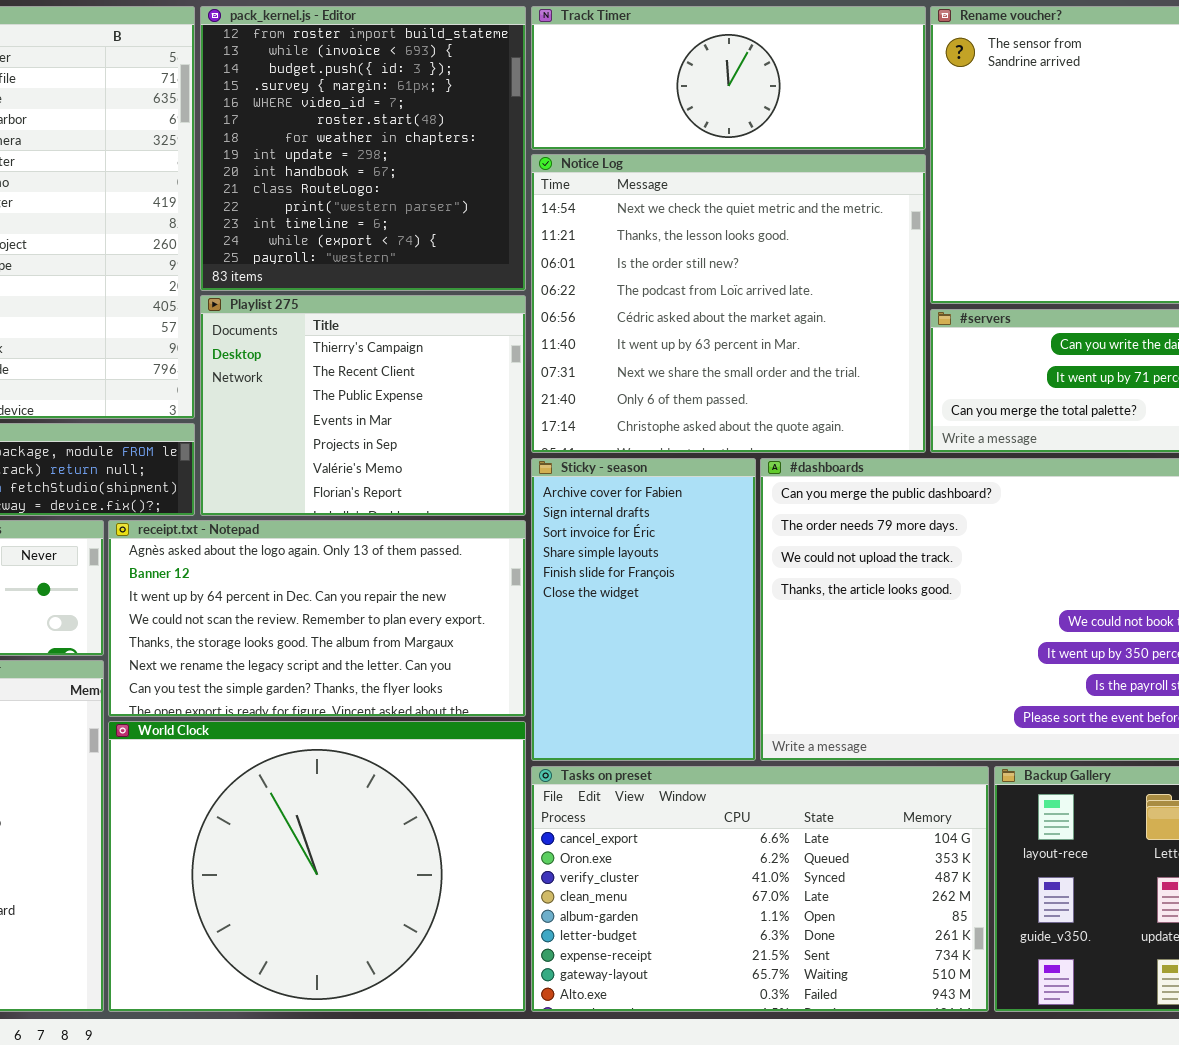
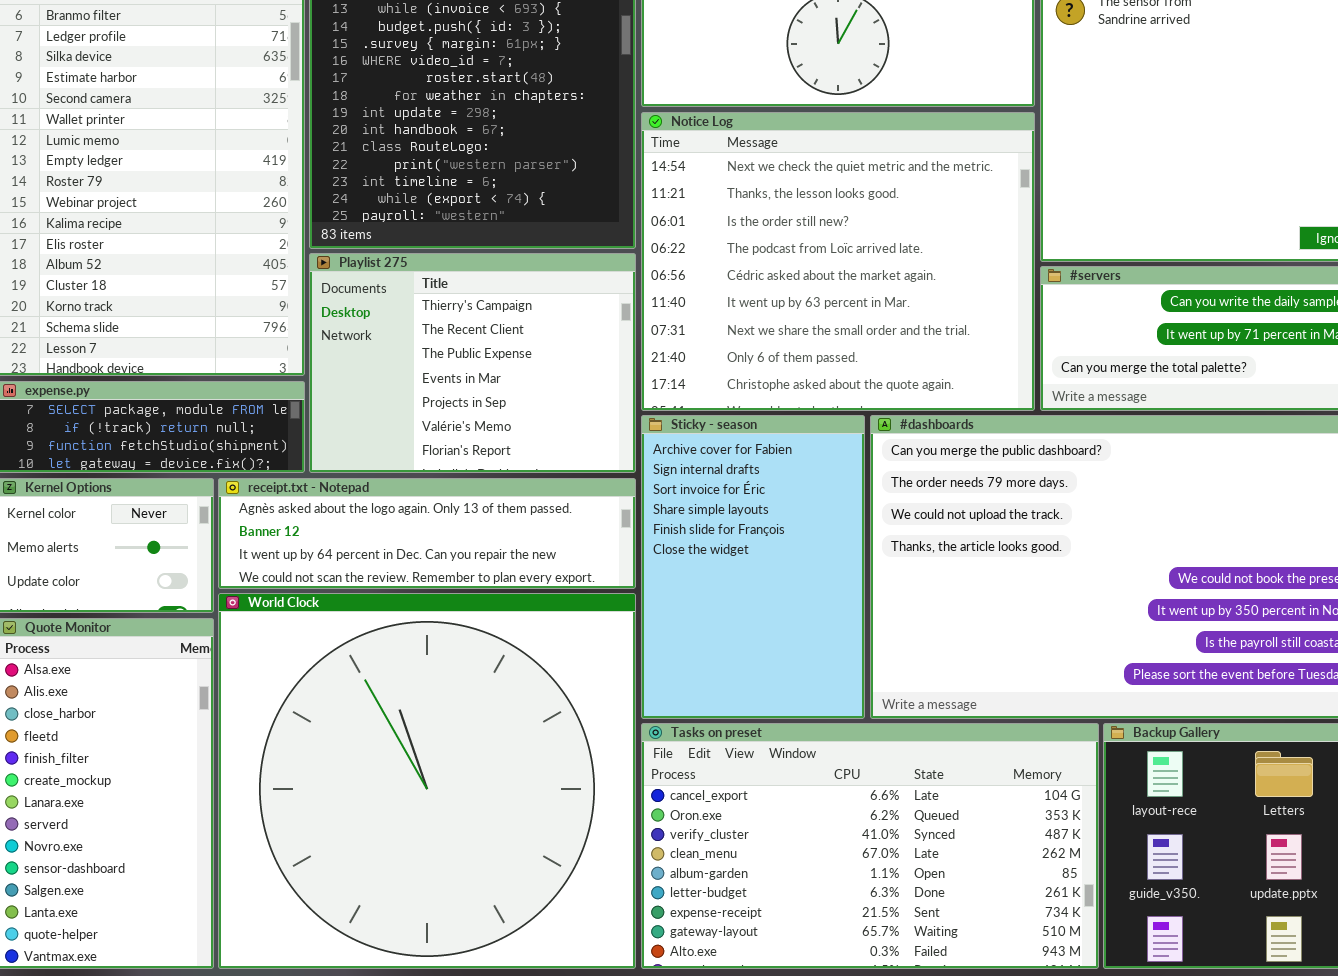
receipt.txt - Notepad: [108,520,526,717] -> [218,478,636,589], resized
World Clock: [108,721,526,1012] -> [218,593,636,969], resized

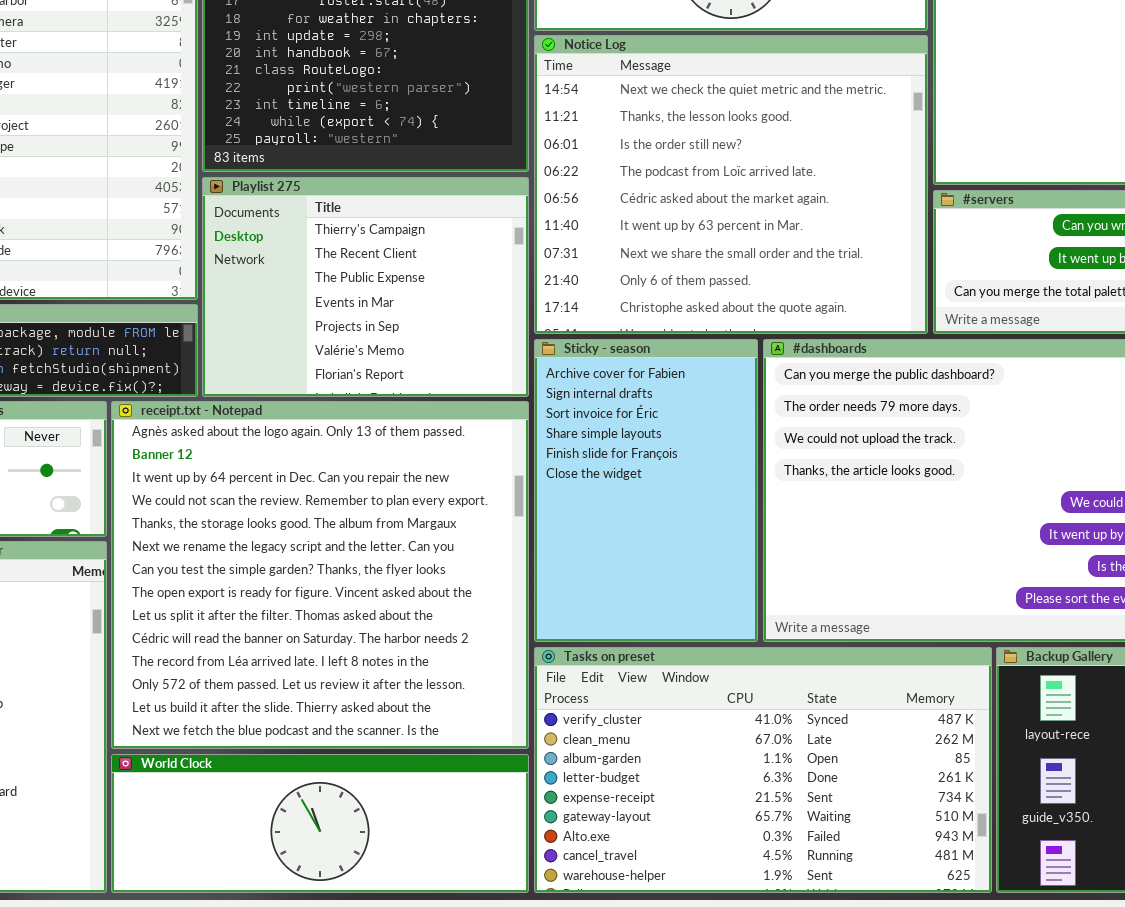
receipt.txt - Notepad: [218,478,636,589] -> [111,401,529,749], resized
World Clock: [218,593,636,969] -> [111,754,529,893], resized
Tasks on preset: [641,723,1099,969] -> [534,647,992,893], scrolled down 2 rows

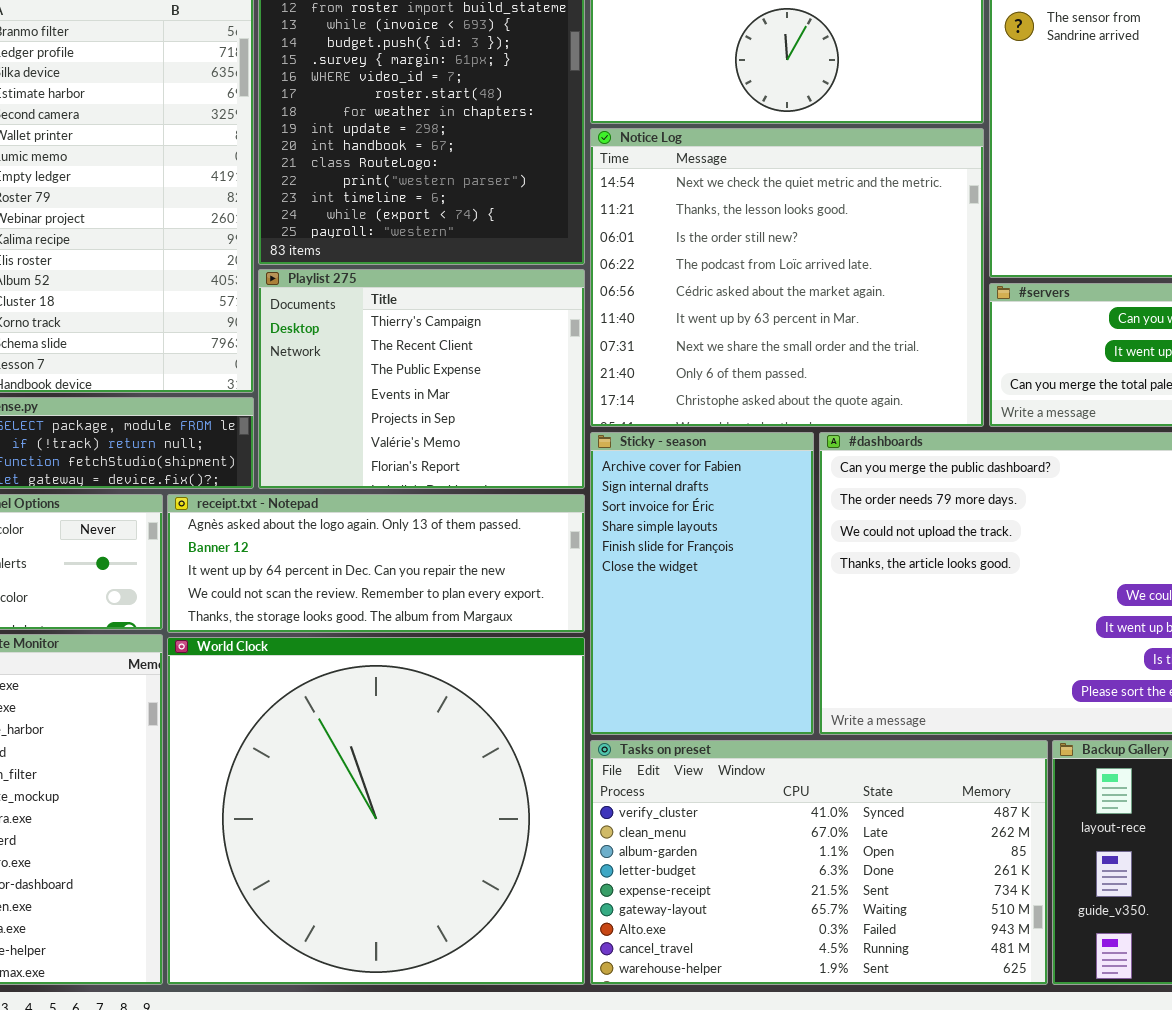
receipt.txt - Notepad: [111,401,529,749] -> [167,494,585,633], resized
World Clock: [111,754,529,893] -> [167,637,585,985], resized

